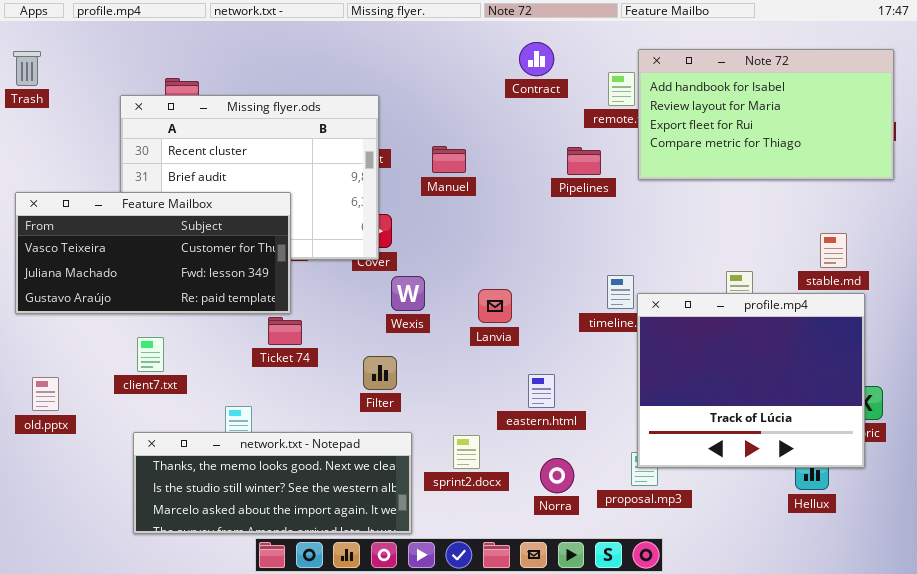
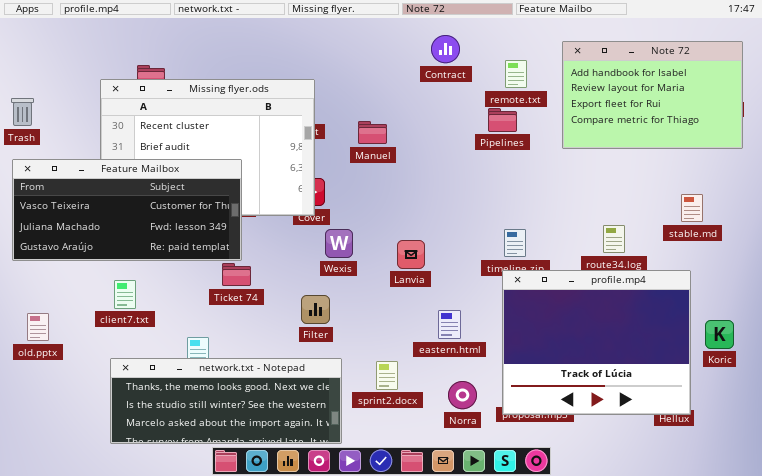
Note 72: [638,49,894,180] -> [562,41,743,149], resized
Trash: [13,51,41,86] -> [11,98,34,126], moved
Pipelines: [567,147,601,175] -> [488,108,517,132], moved
profile.mp4: [637,293,865,468] -> [502,270,691,415], moved

